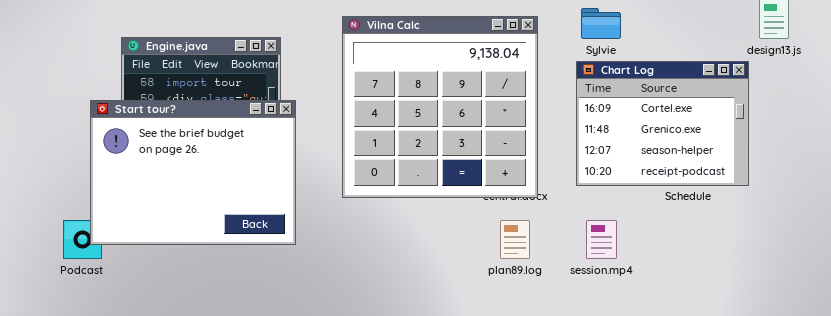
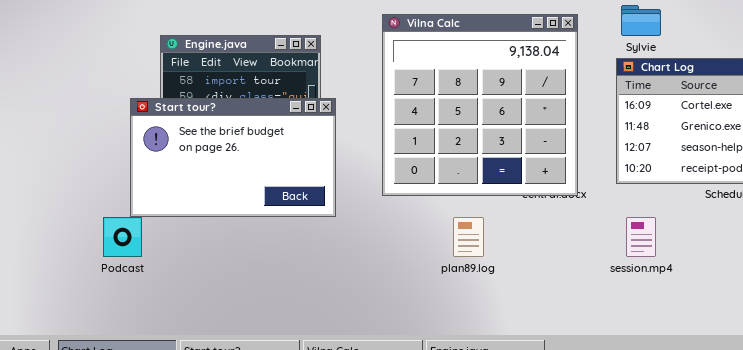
Start tour?: [90,100,296,245] -> [130,98,336,217], resized
plan89.log: [500,220,530,259] -> [453,217,484,257], moved

